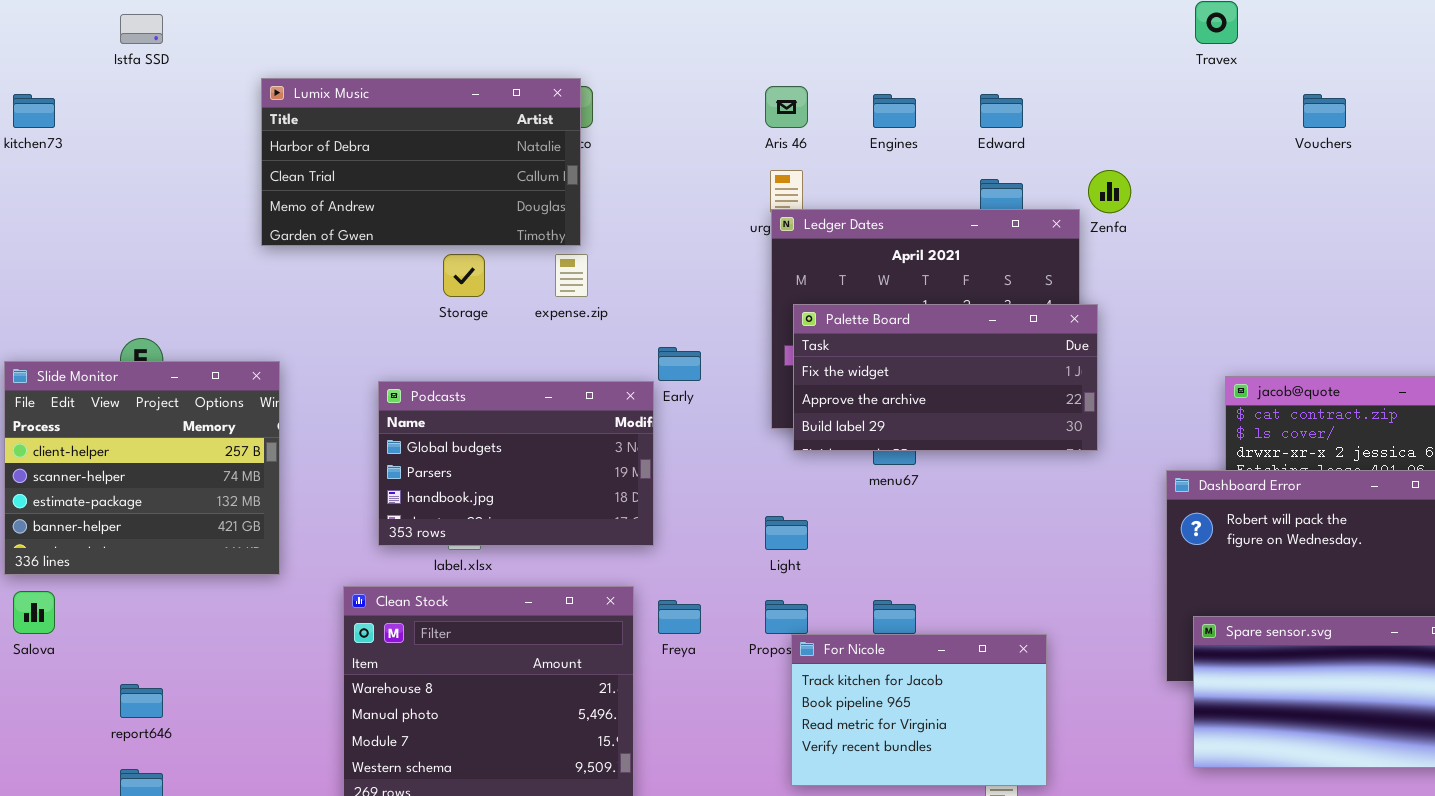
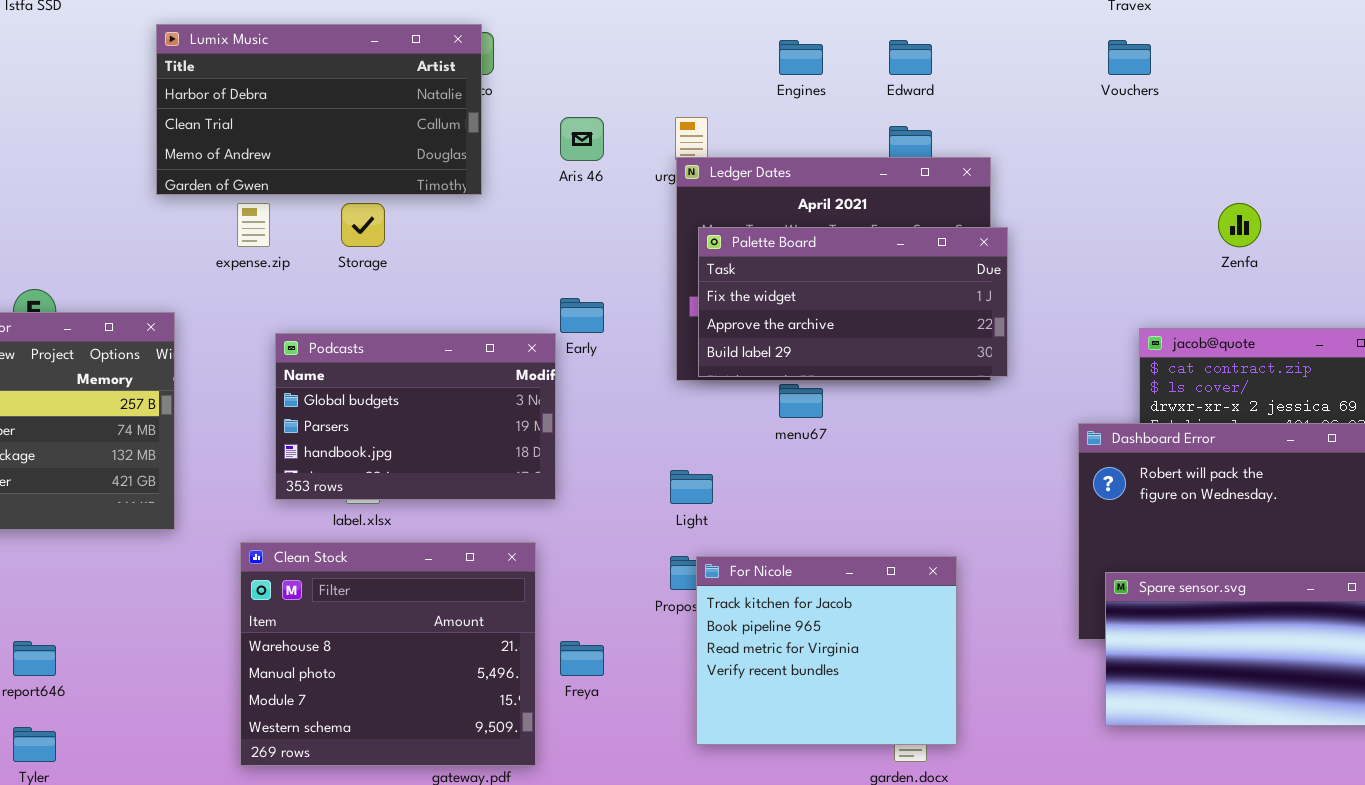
Aris 46: [765,86,808,128] -> [560,117,604,161], moved
Vouchers: [1303,94,1346,128] -> [1108,40,1151,75], moved
Zenfa: [1088,170,1131,213] -> [1218,203,1261,247], moved
expense.zip: [555,254,588,297] -> [237,203,270,247], moved
Palette Board: [793,304,1098,451] -> [698,227,1008,377], moved
Freya: [658,600,701,634] -> [560,641,604,676], moved
For Nicole: [791,634,1047,786] -> [696,556,957,745], resized

